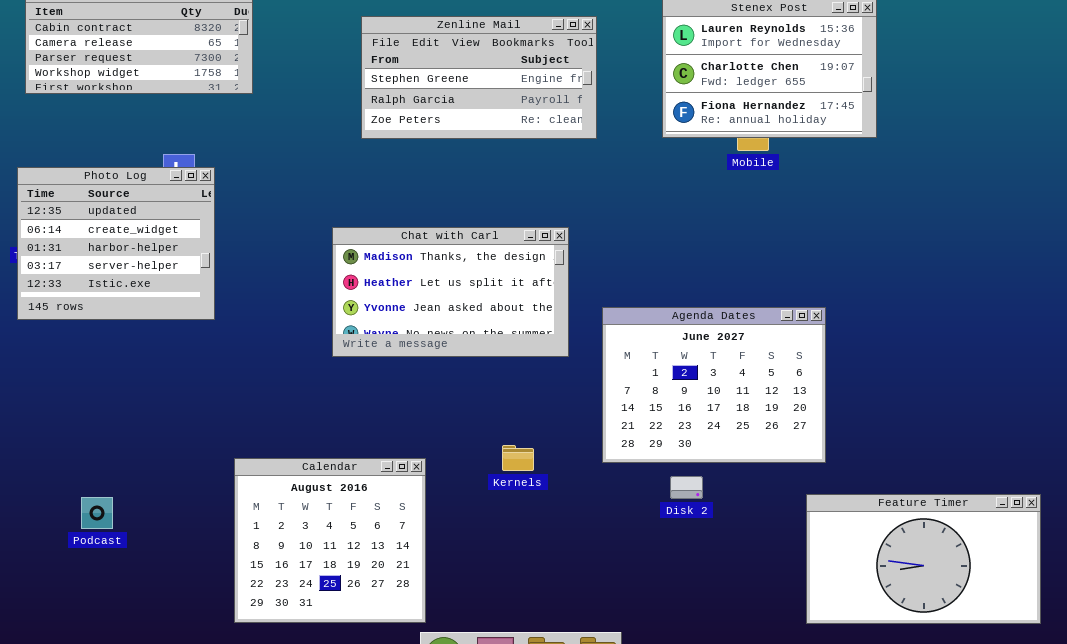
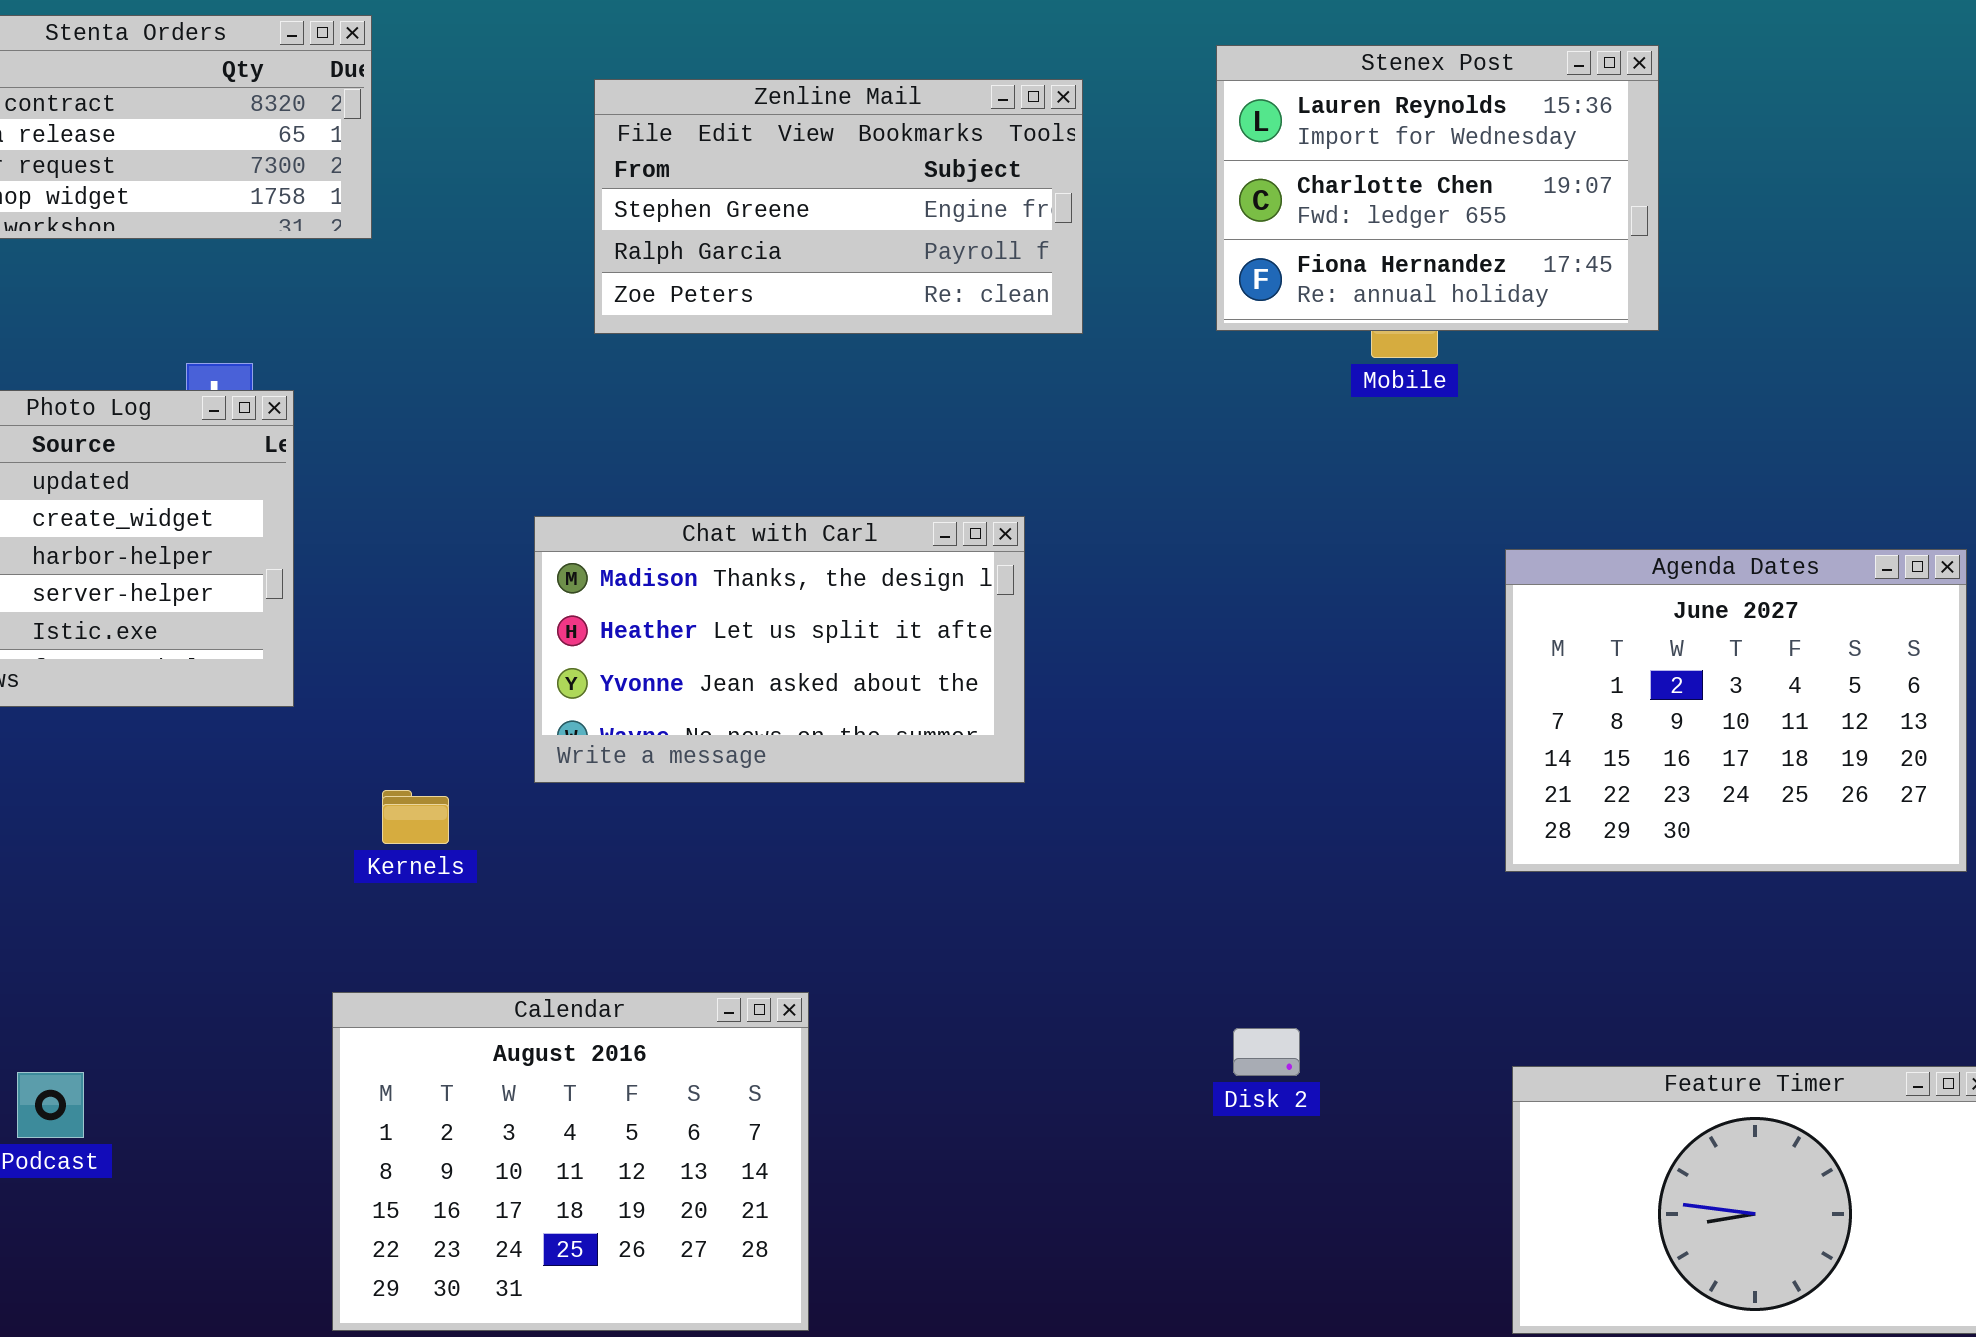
Agenda Dates: [602,307,826,463] -> [1505,549,1967,872], moved
Kernels: [502,445,534,471] -> [382,790,449,844], moved
Calendar: [234,458,426,623] -> [332,992,809,1331], resized

